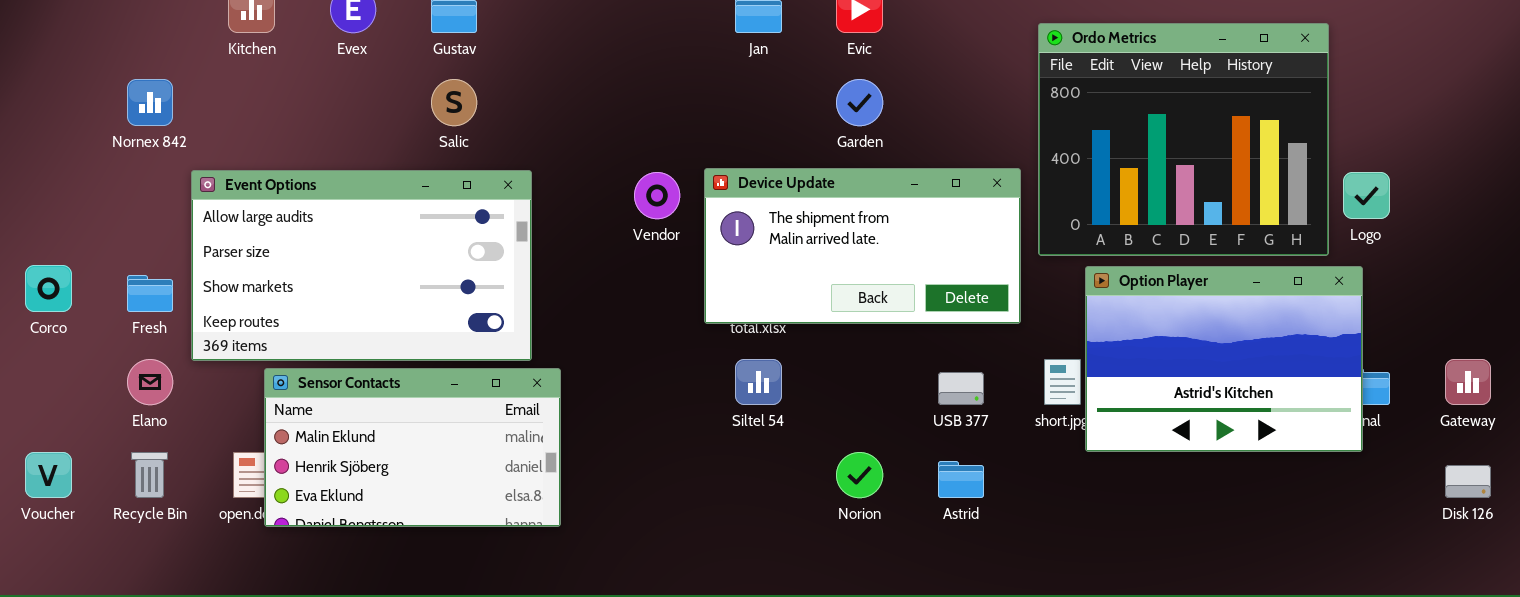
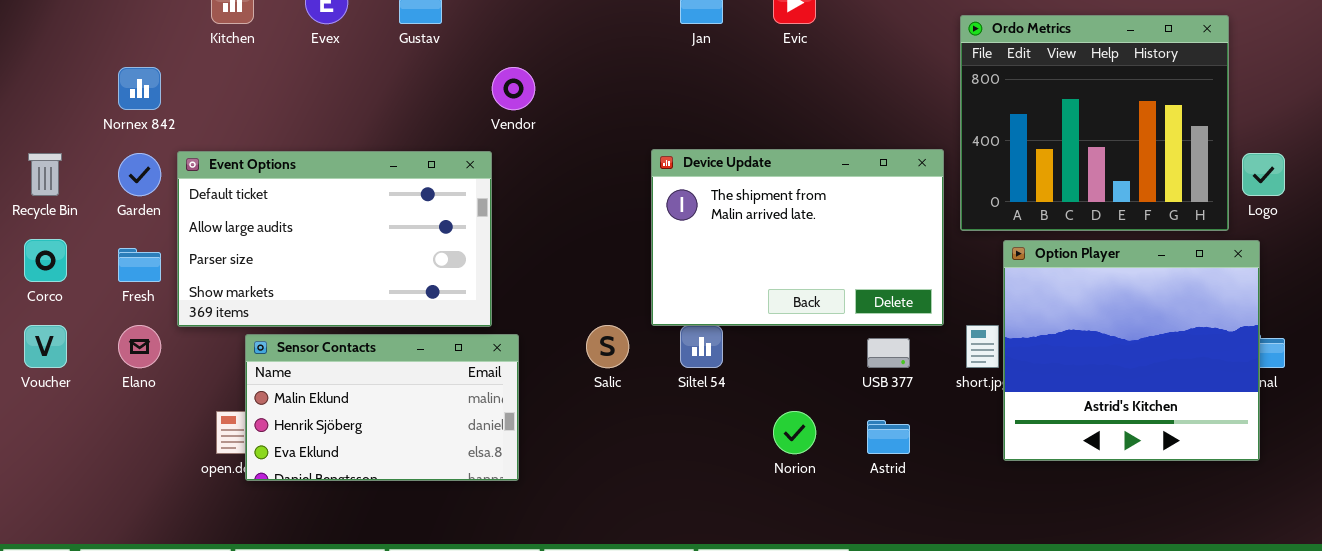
Salic: [431,79,477,126] -> [586,325,629,368], moved
Garden: [836,79,883,126] -> [118,153,161,196], moved
Device Update: [704,168,1021,324] -> [651,149,944,326], resized
Event Options: [191,170,532,361] -> [177,151,492,327], scrolled up 1 row
Vendor: [634,172,680,219] -> [492,67,535,110], moved
Option Player: [1085,266,1363,452] -> [1003,240,1260,461], resized
Voucher: [25,452,72,498] -> [24,325,67,368], moved
Recycle Bin: [131,452,168,498] -> [28,153,62,196], moved

